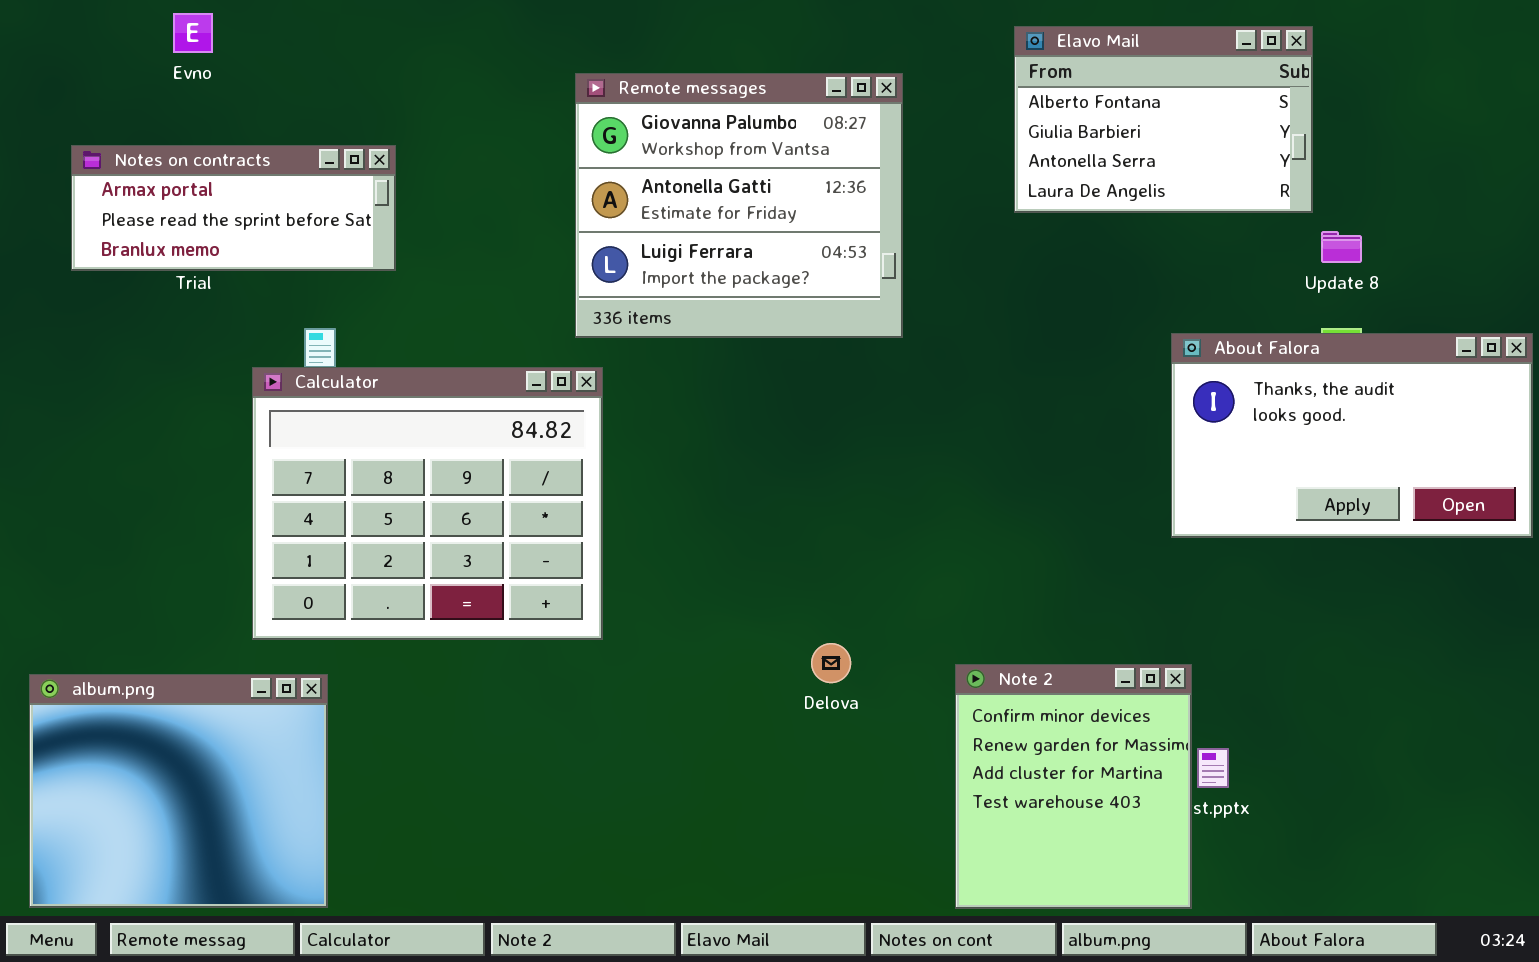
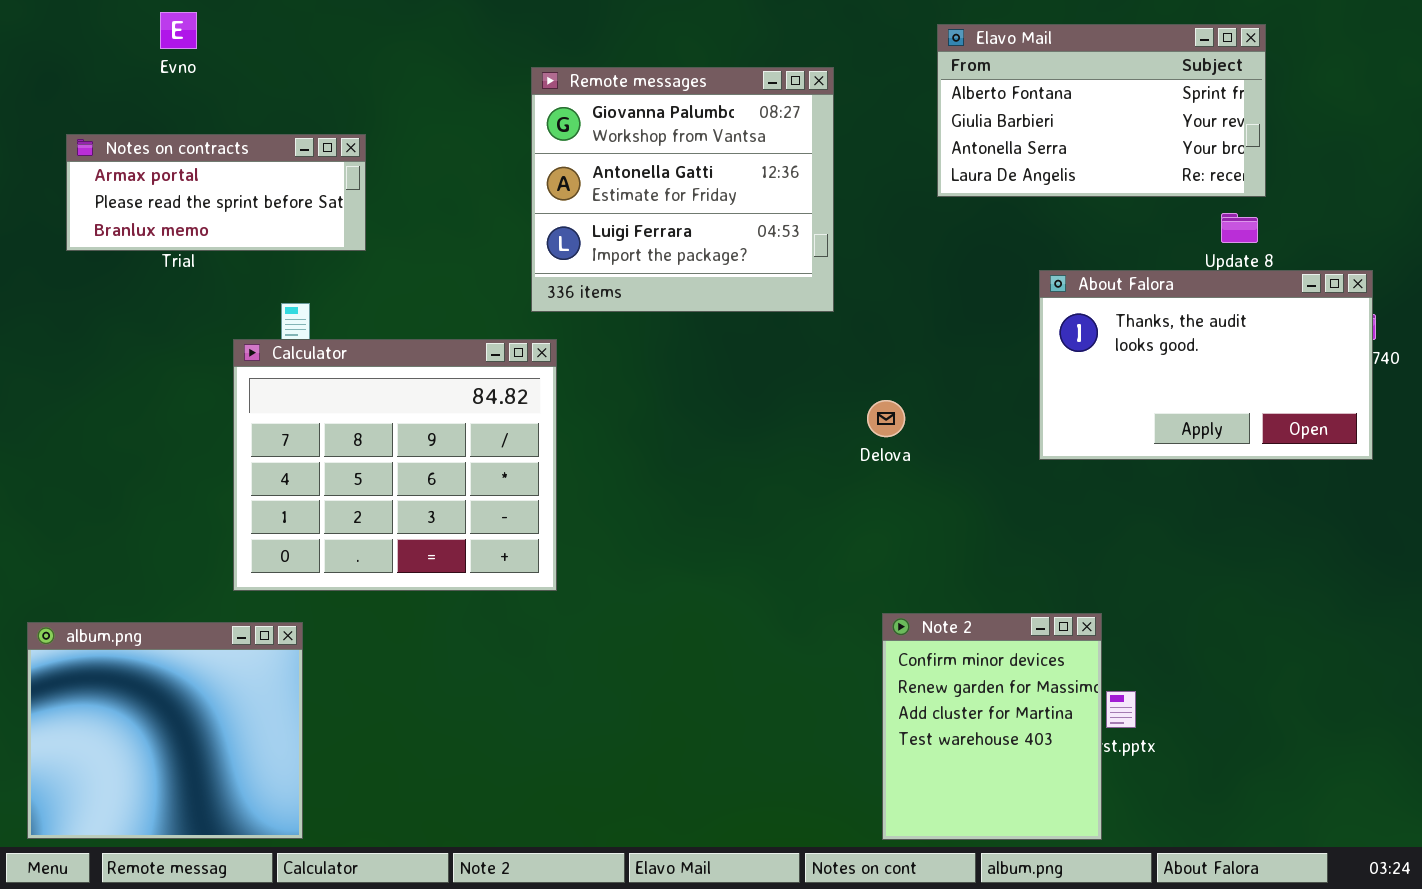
Elavo Mail: [1014,26,1313,213] -> [937,24,1266,197], resized
About Falora: [1171,333,1533,538] -> [1039,270,1373,460], moved
Delova: [811,643,851,683] -> [867,400,905,437], moved

